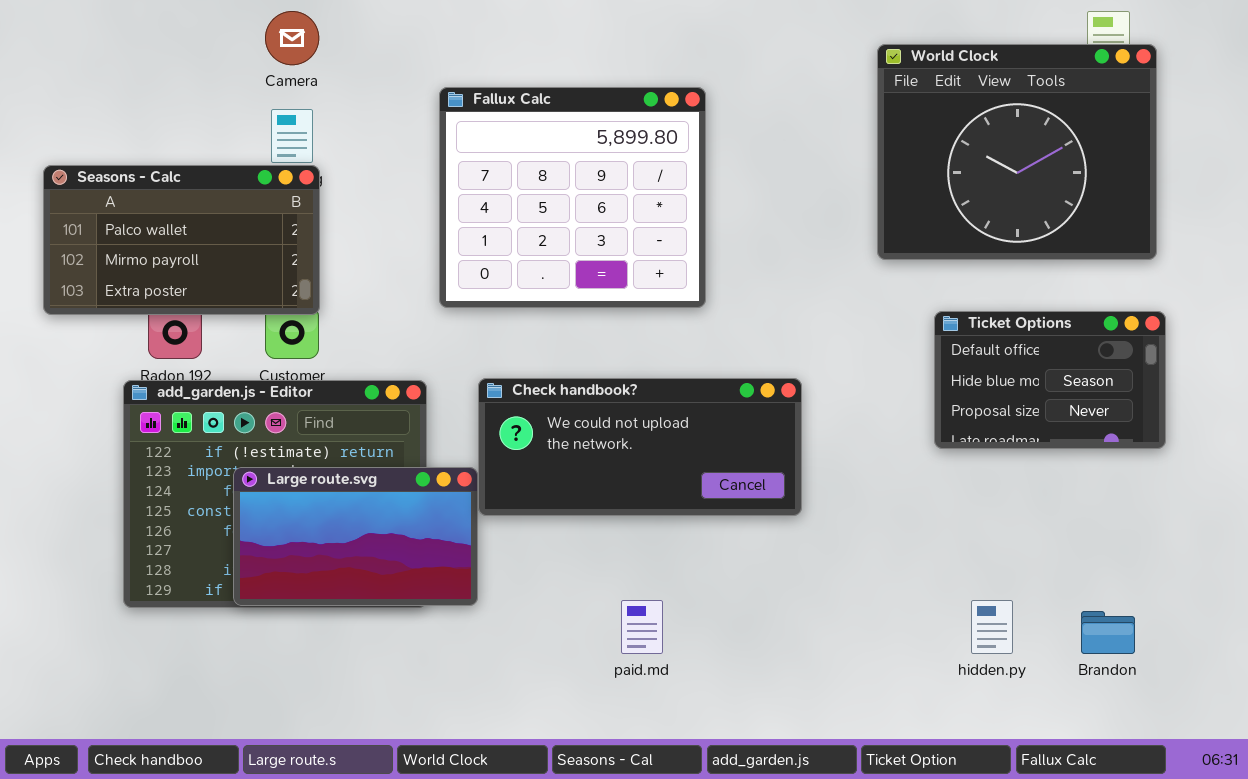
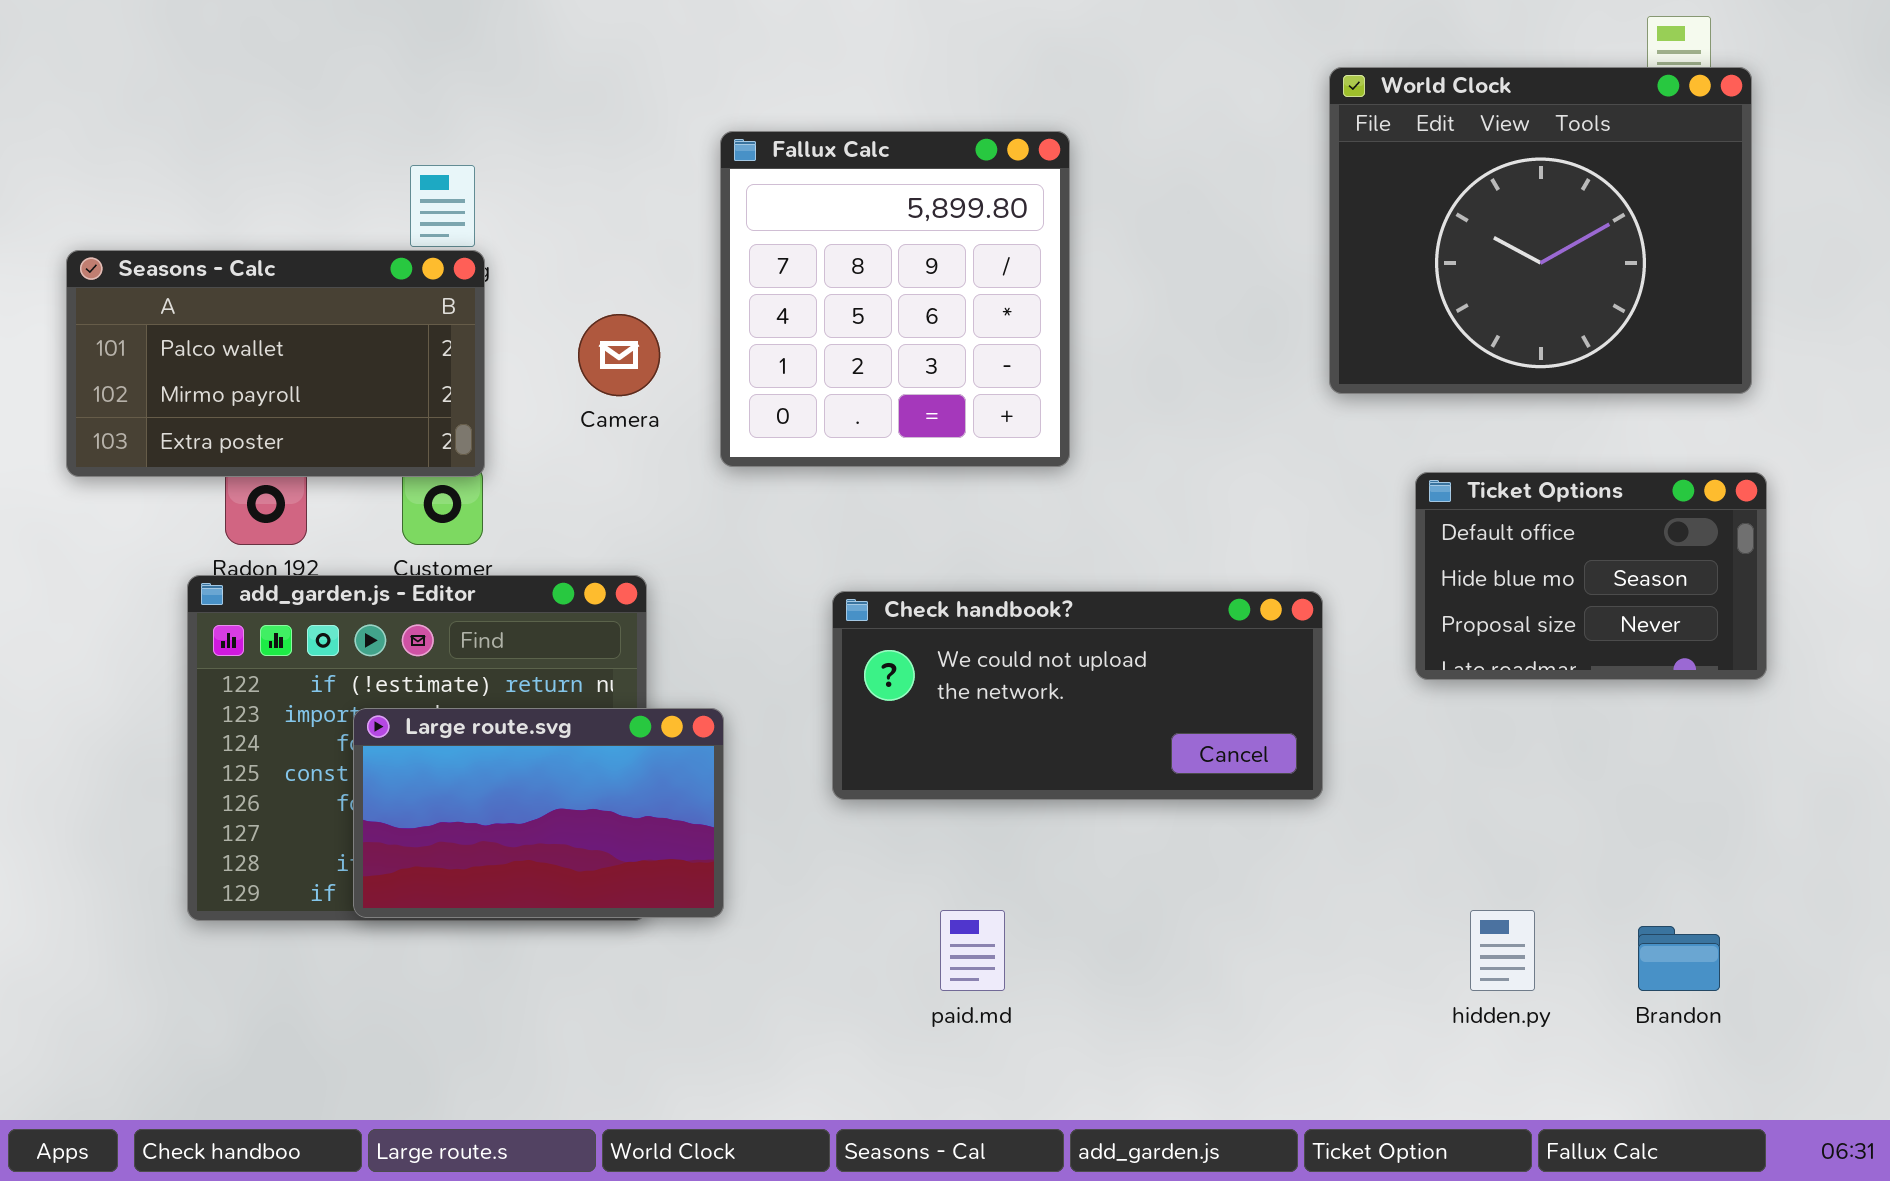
Camera: [265,11,319,65] -> [578,314,660,396], moved
Fallux Calc: [439,87,706,308] -> [720,131,1070,467], resized
Check handbook?: [478,378,802,516] -> [832,591,1323,800], moved

